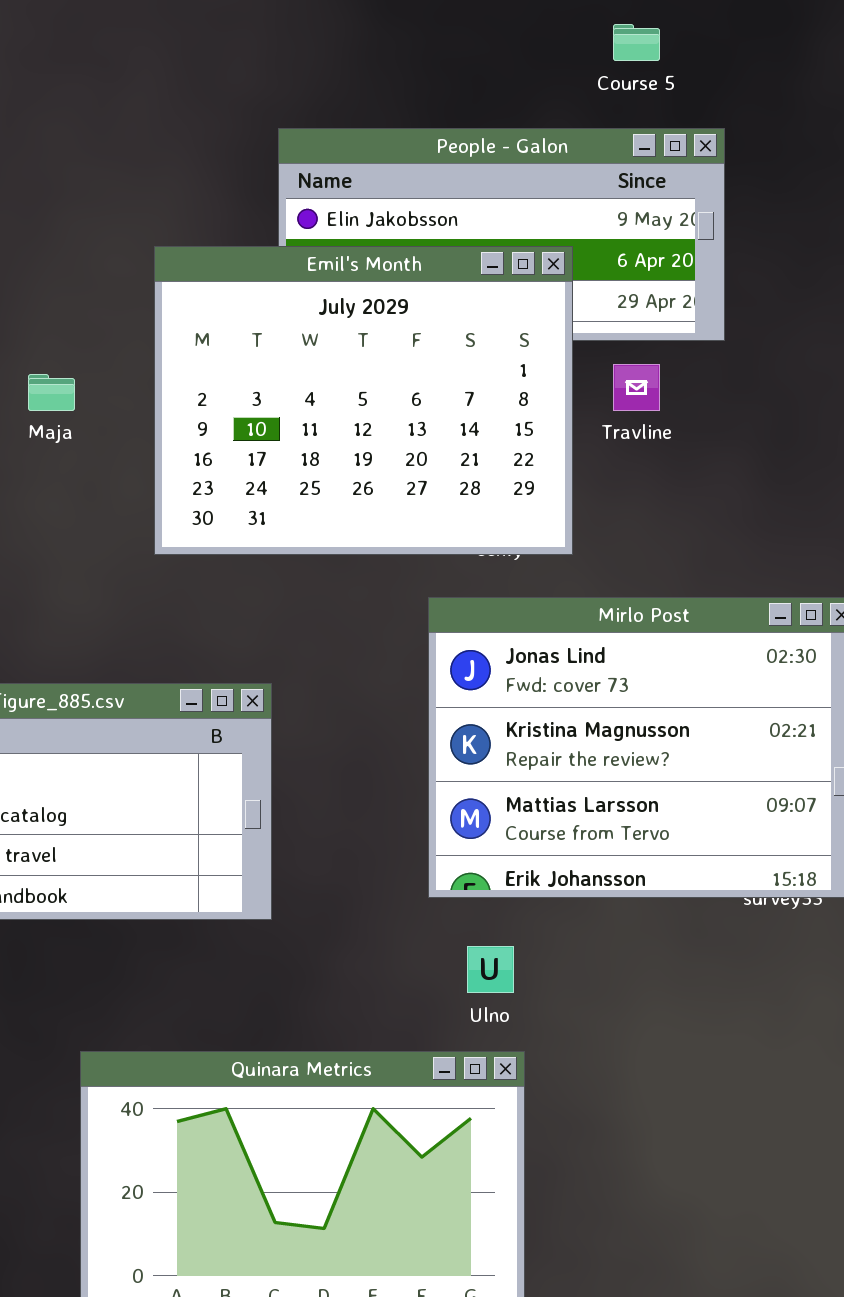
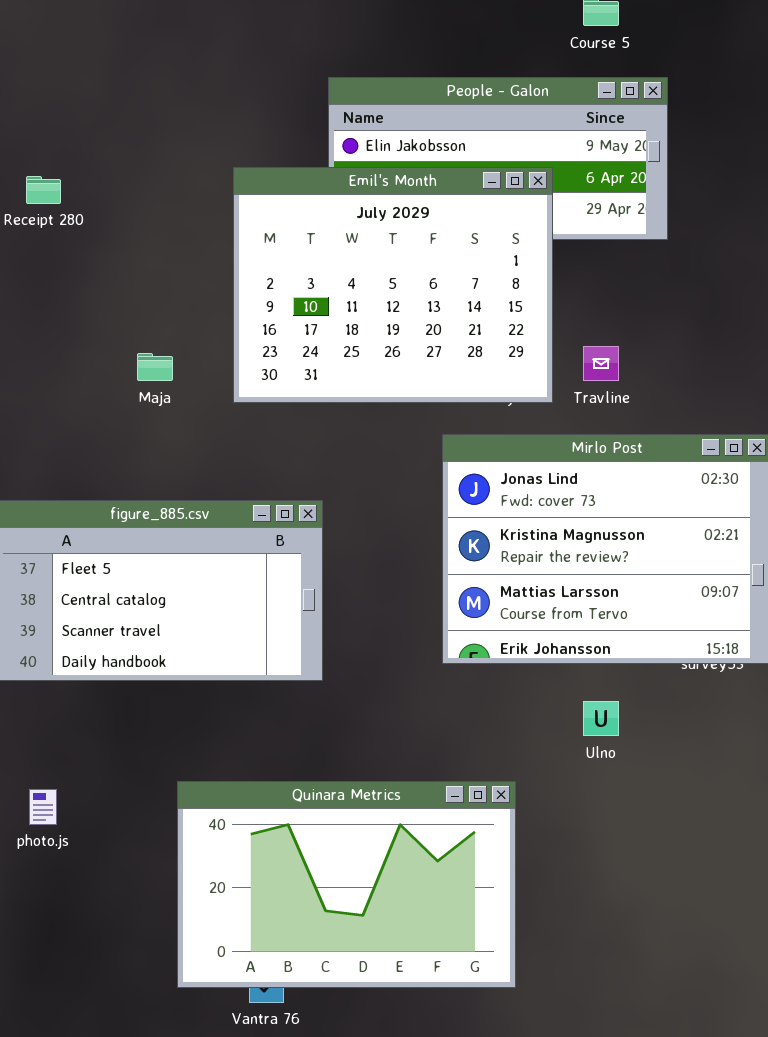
Travline: [613,364,660,411] -> [583,346,619,381], moved
Maja: [28,374,75,411] -> [137,353,173,381], moved
Ulno: [467,946,514,993] -> [583,701,619,736], moved

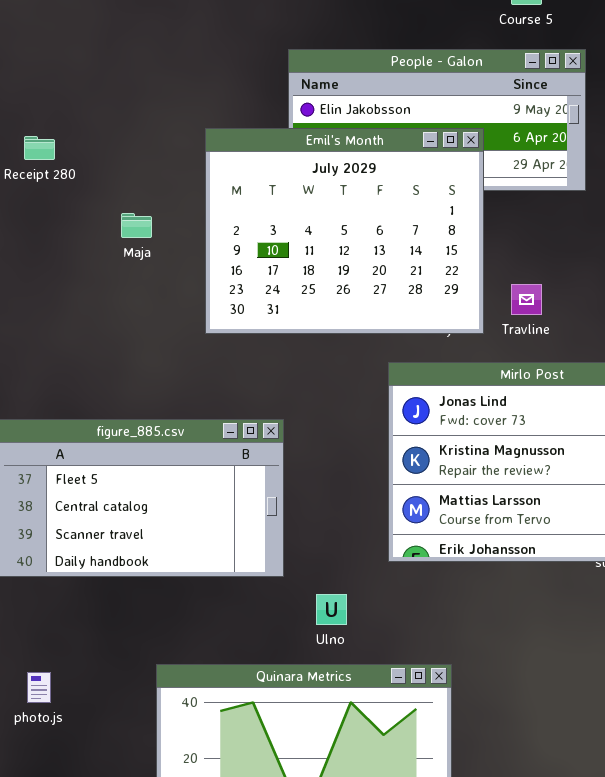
Maja: [137,353,173,381] -> [121,213,152,238], moved
Ulno: [583,701,619,736] -> [316,594,347,625], moved

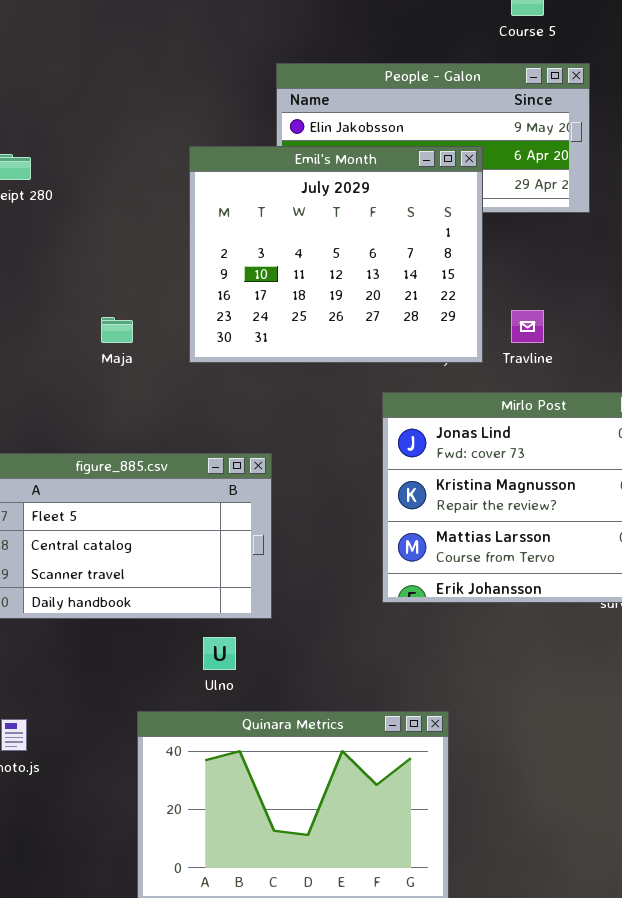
Maja: [121,213,152,238] -> [101,317,133,343], moved
Ulno: [316,594,347,625] -> [203,637,236,670], moved

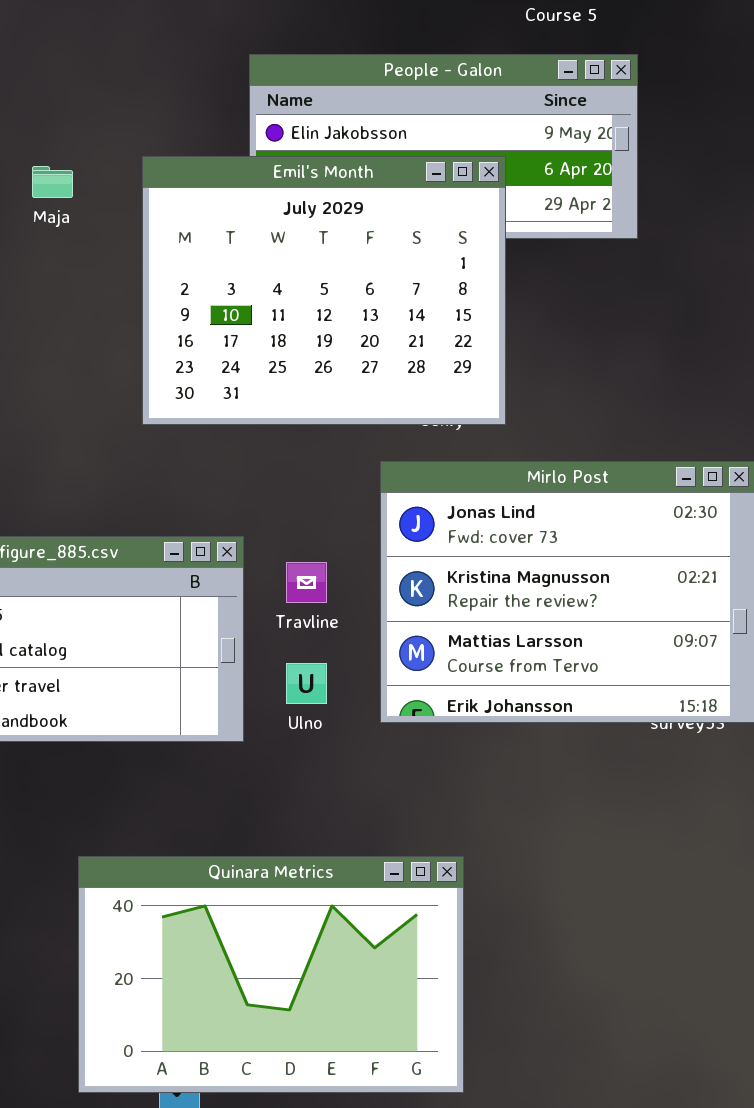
Travline: [511,310,544,343] -> [286,562,327,603], moved
Maja: [101,317,133,343] -> [32,166,73,198], moved
Ulno: [203,637,236,670] -> [286,663,327,704], moved

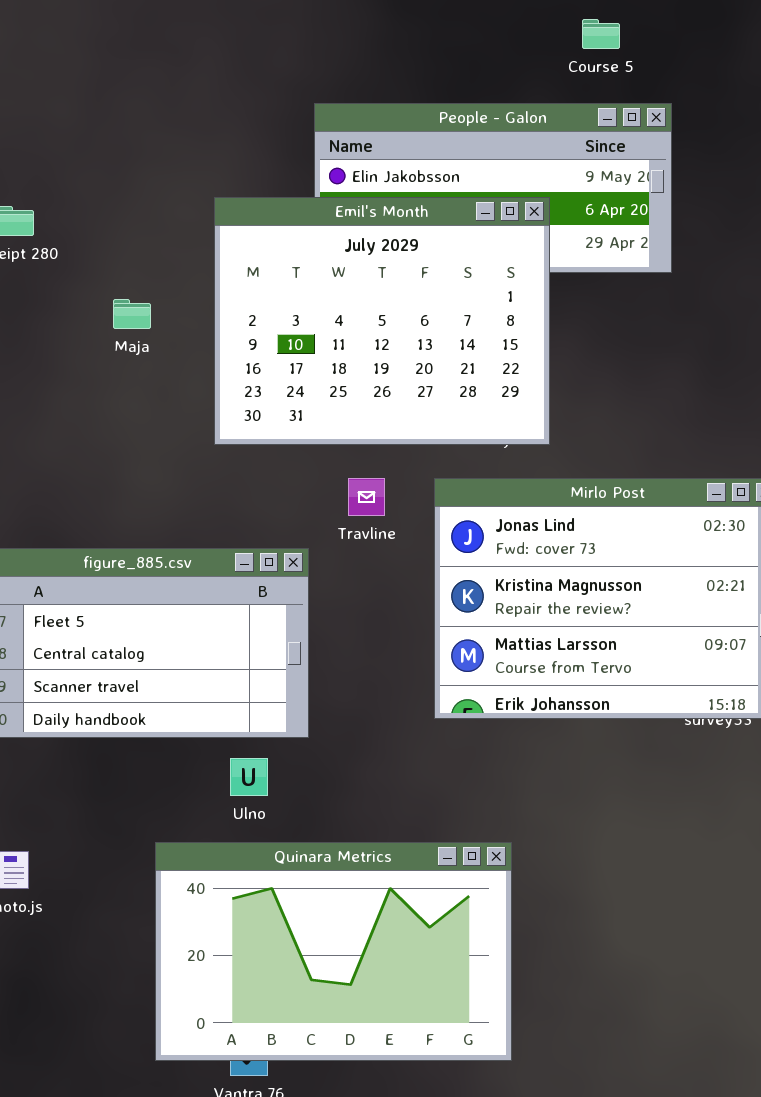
Maja: [32,166,73,198] -> [113,299,151,329], moved
Travline: [286,562,327,603] -> [348,478,385,516], moved
Ulno: [286,663,327,704] -> [230,758,268,796], moved

